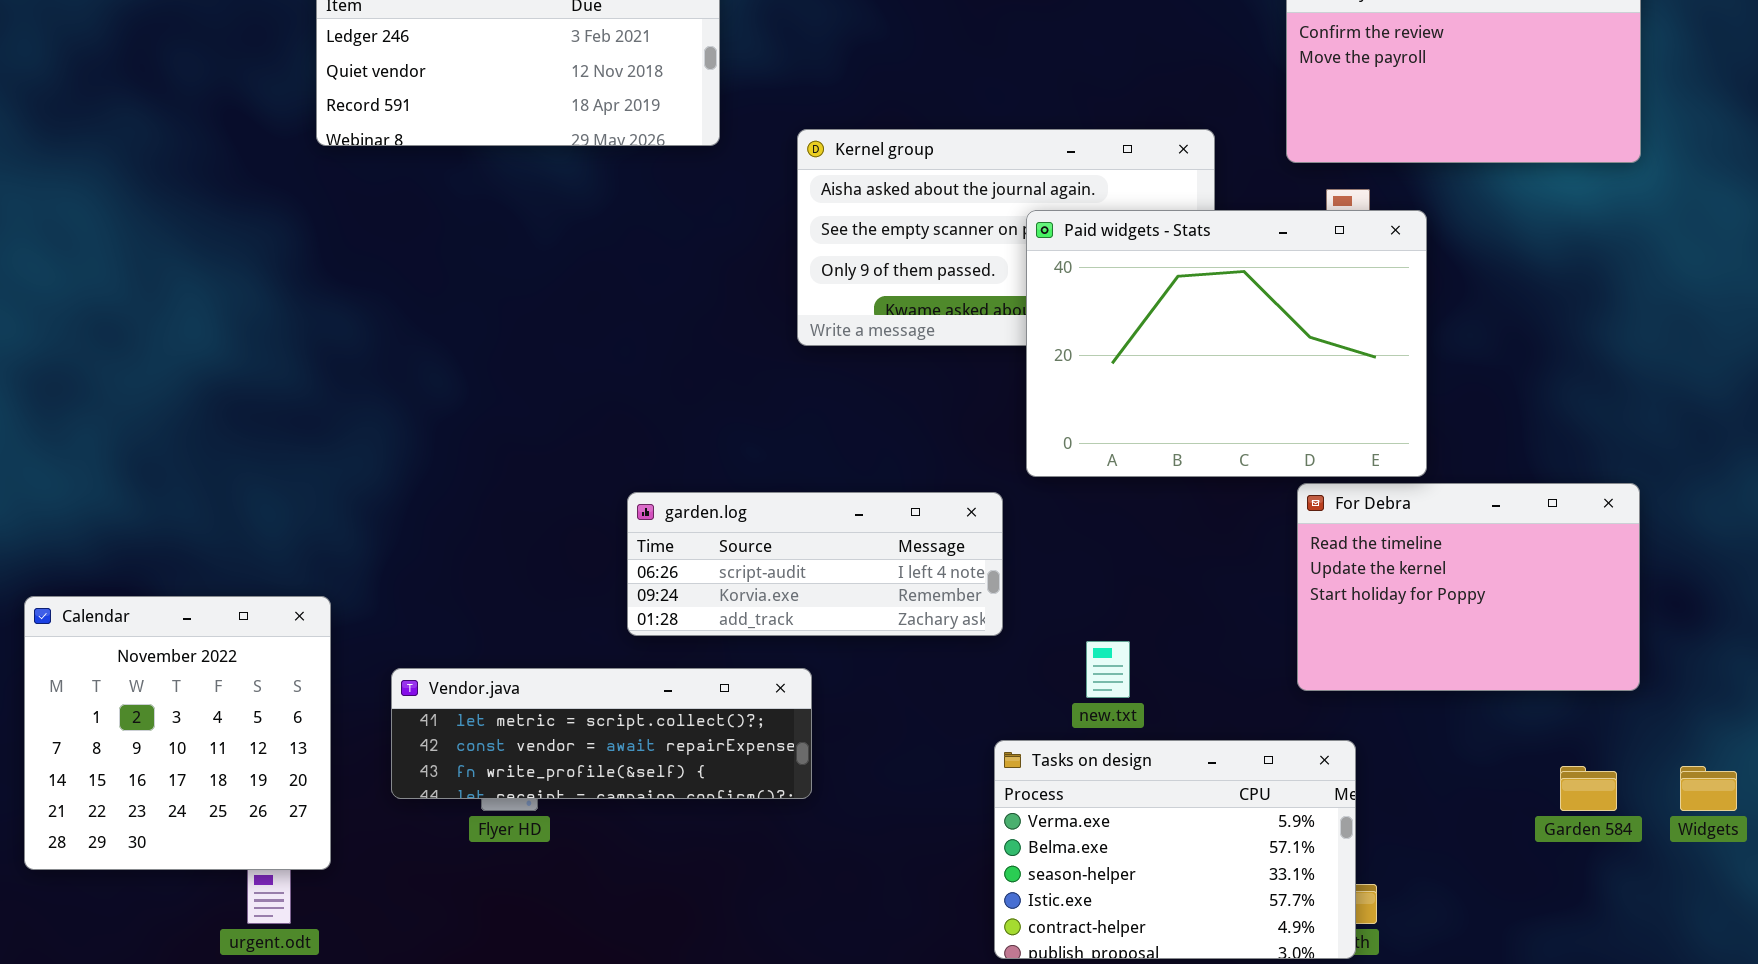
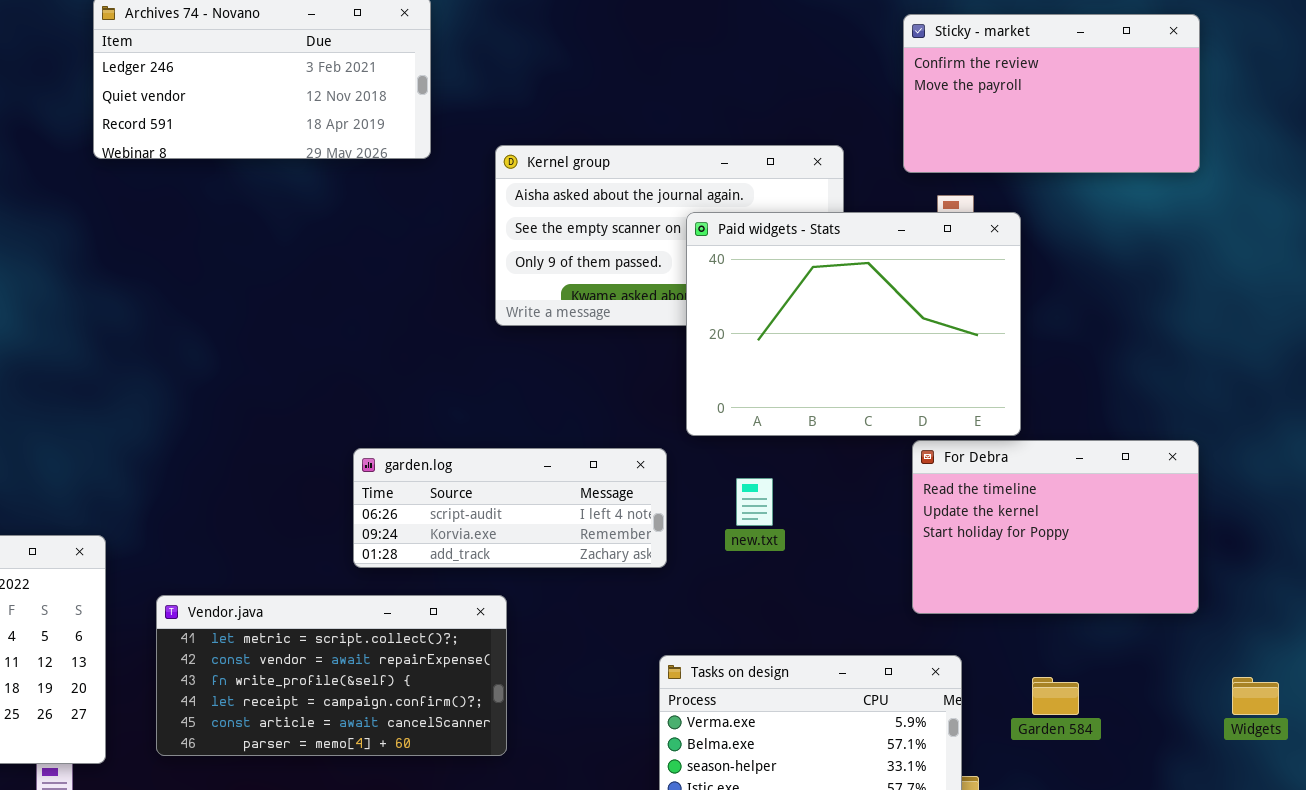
new.txt: [1086,641,1130,698] -> [736,478,773,526], moved
Vendor.java: [391,668,812,799] -> [156,595,507,756], resized
Garden 584: [1560,766,1617,811] -> [1032,677,1079,715], moved

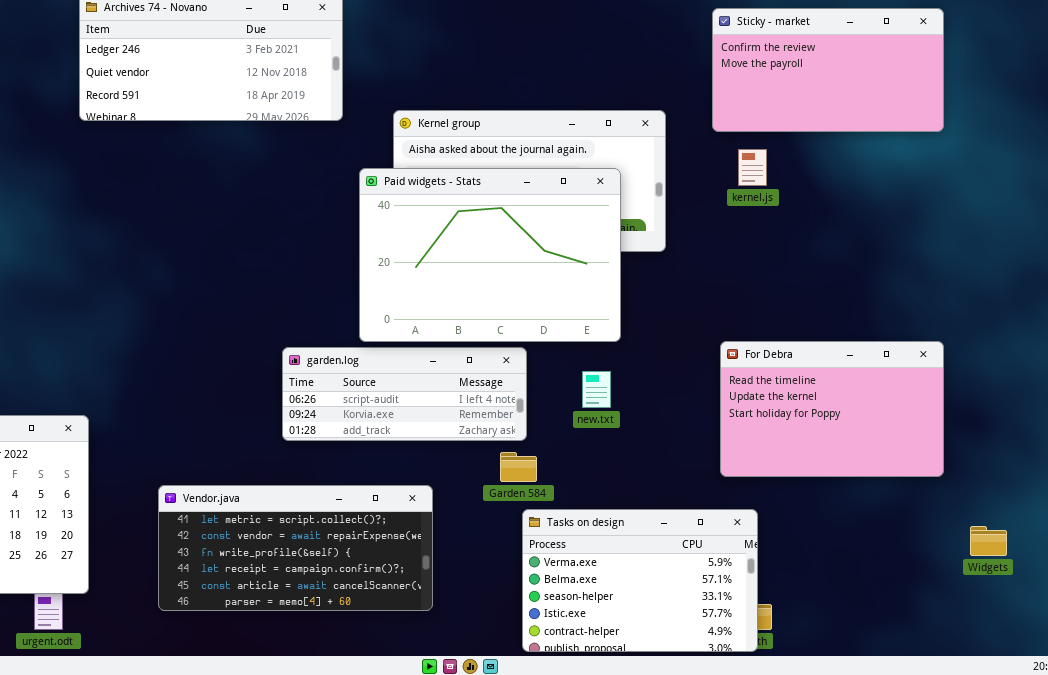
Paid widgets - Stats: [686,212,1021,436] -> [359,168,621,342], moved
Vendor.java: [156,595,507,756] -> [158,485,433,611], moved
Garden 584: [1032,677,1079,715] -> [500,452,537,482], moved

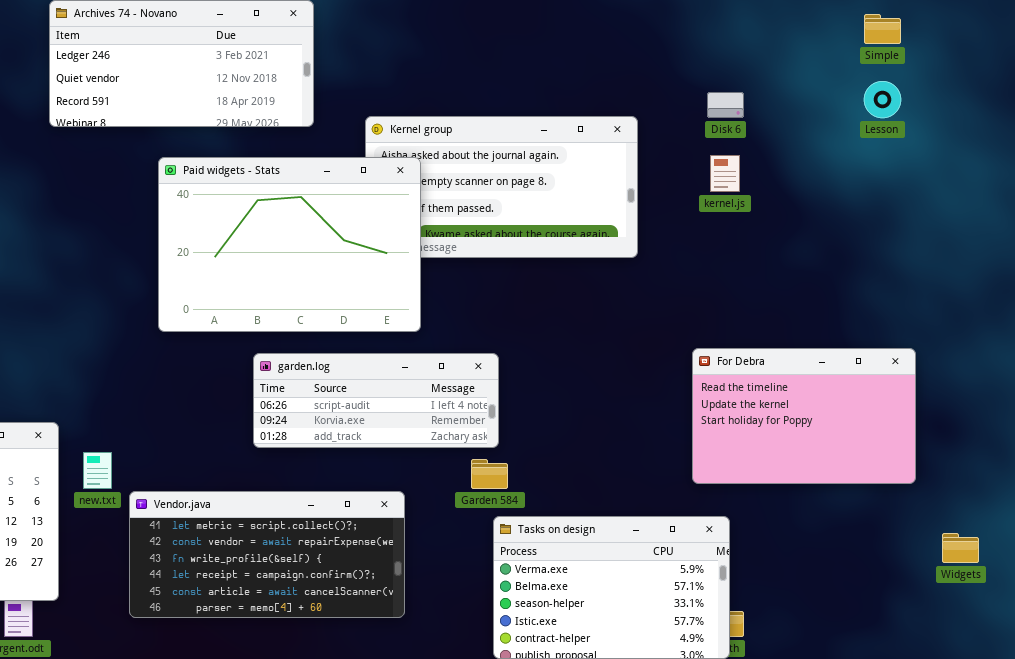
Sticky - market: [712,8,944,132] -> none, closed
Paid widgets - Stats: [359,168,621,342] -> [158,157,421,332], moved
new.txt: [582,371,611,408] -> [83,452,112,489], moved

